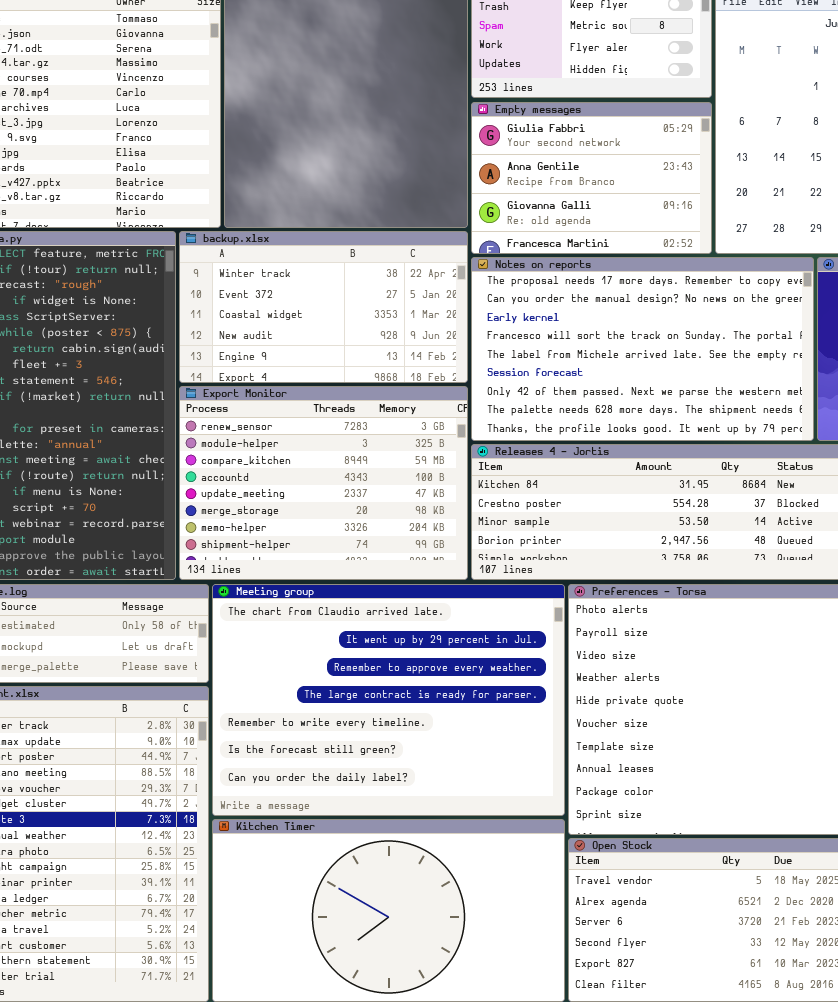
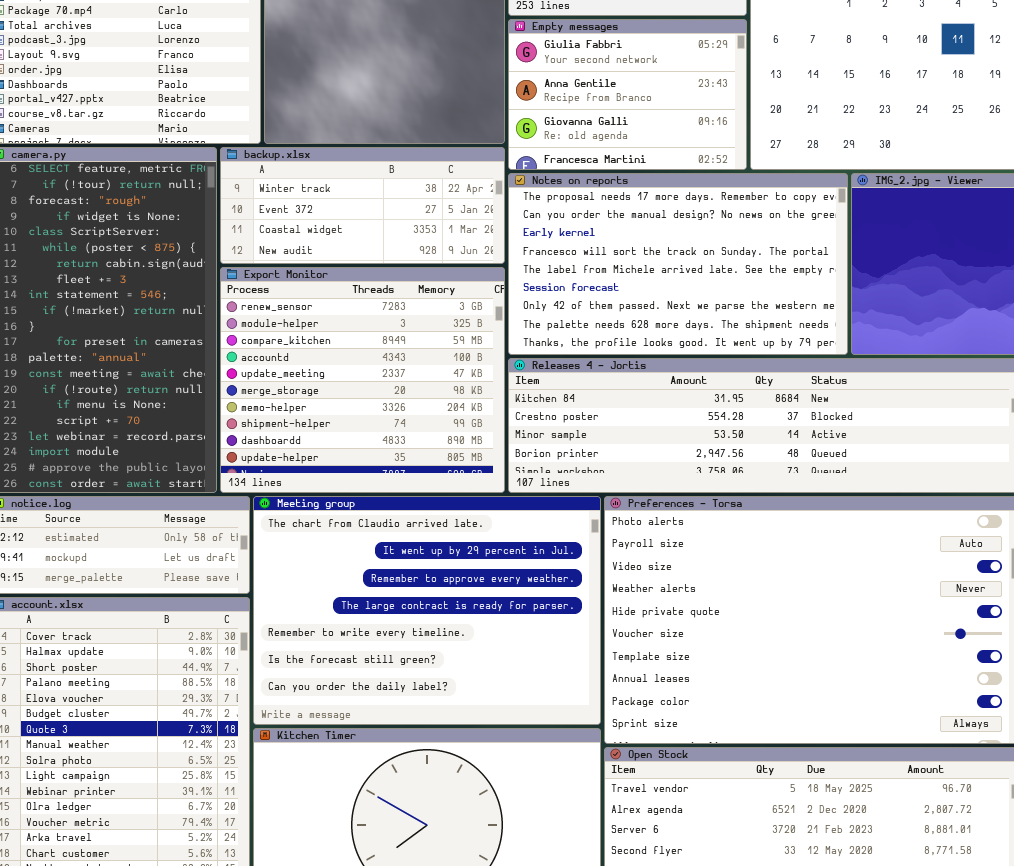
backup.xlsx: [179,231,468,383] -> [220,147,505,264], resized
Export Monitor: [179,386,468,580] -> [220,267,505,493], resized

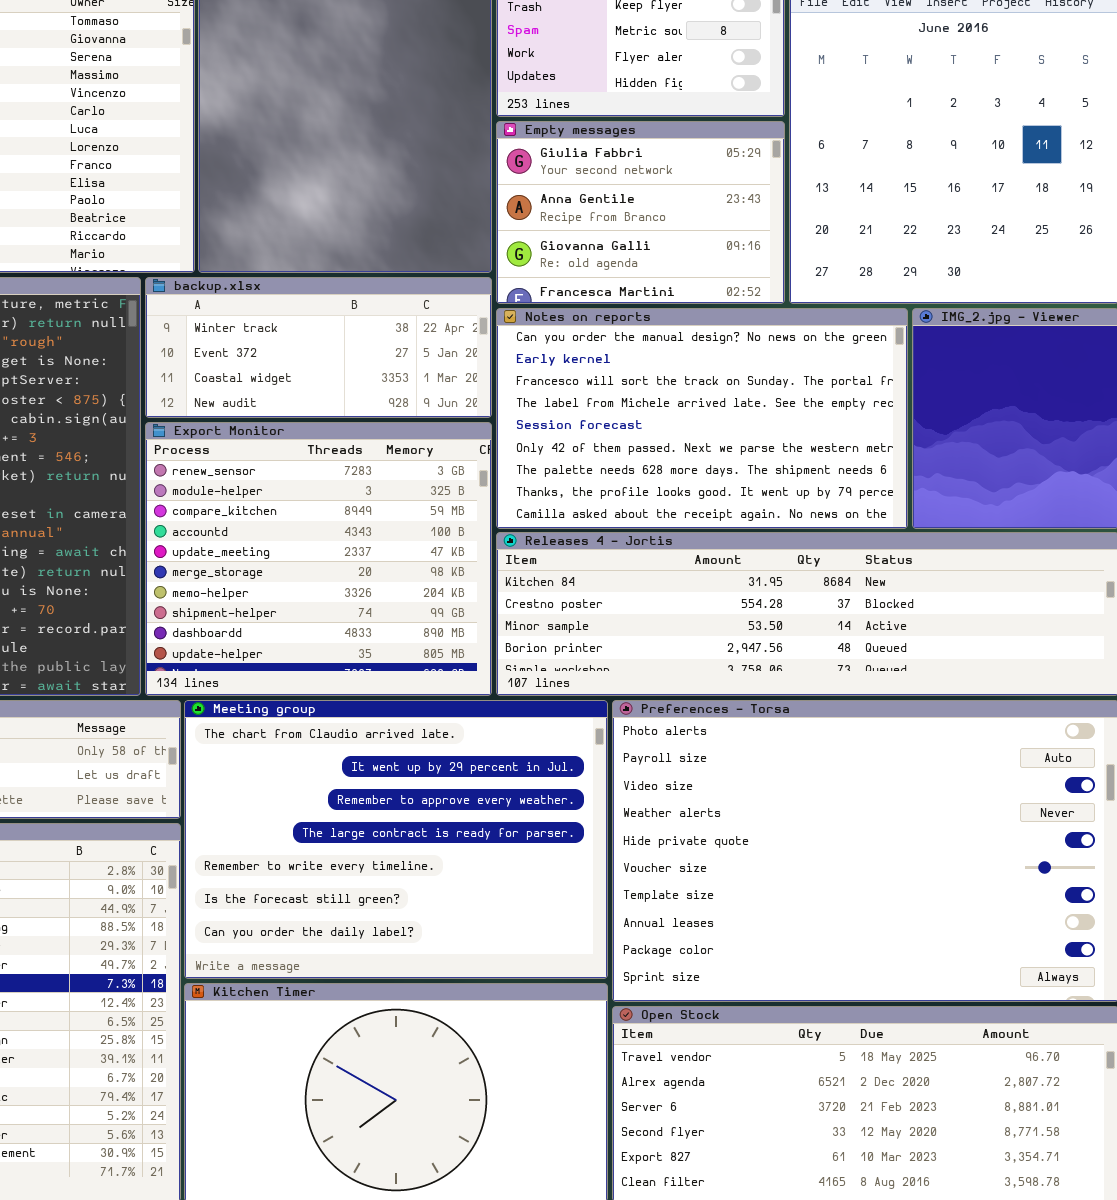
Notes on reports: [508,173,848,355] -> [496,308,908,529], scrolled down 1 row

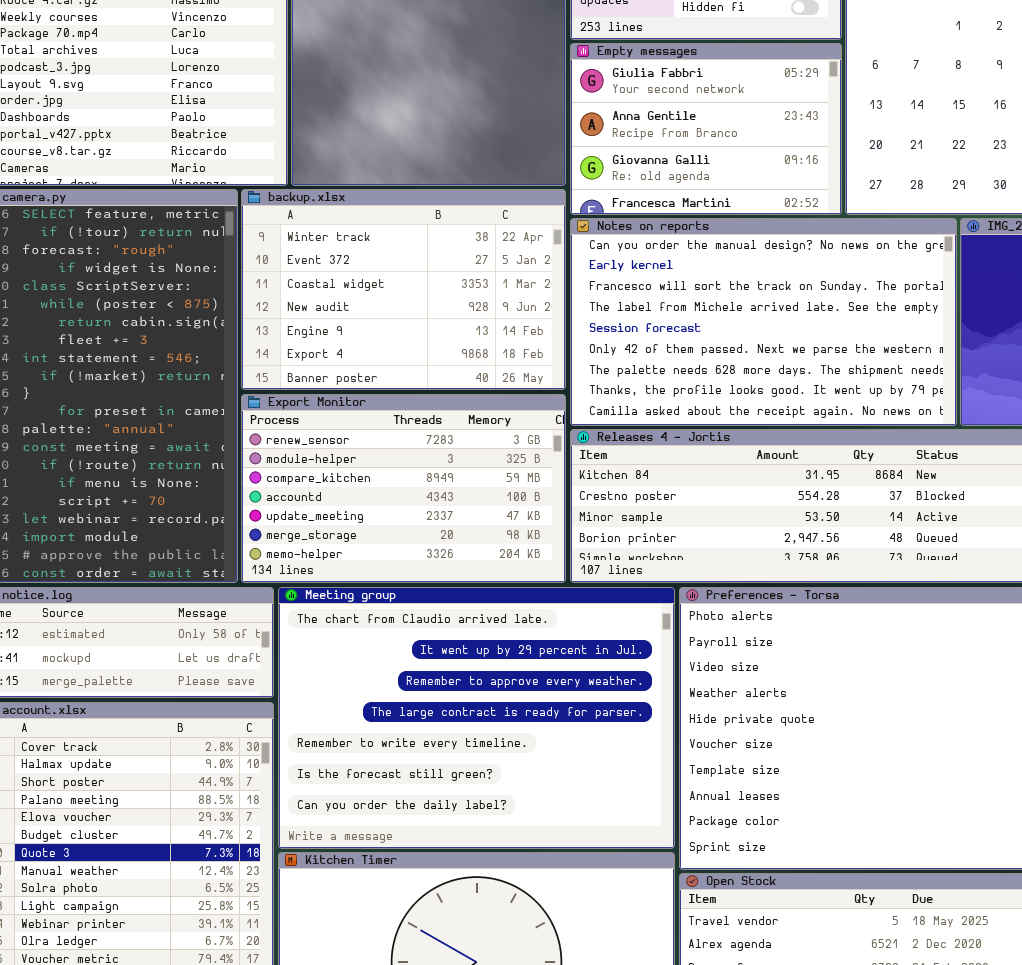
backup.xlsx: [145,277,492,418] -> [241,189,566,390], resized
Export Monitor: [145,422,492,696] -> [241,394,566,583], resized

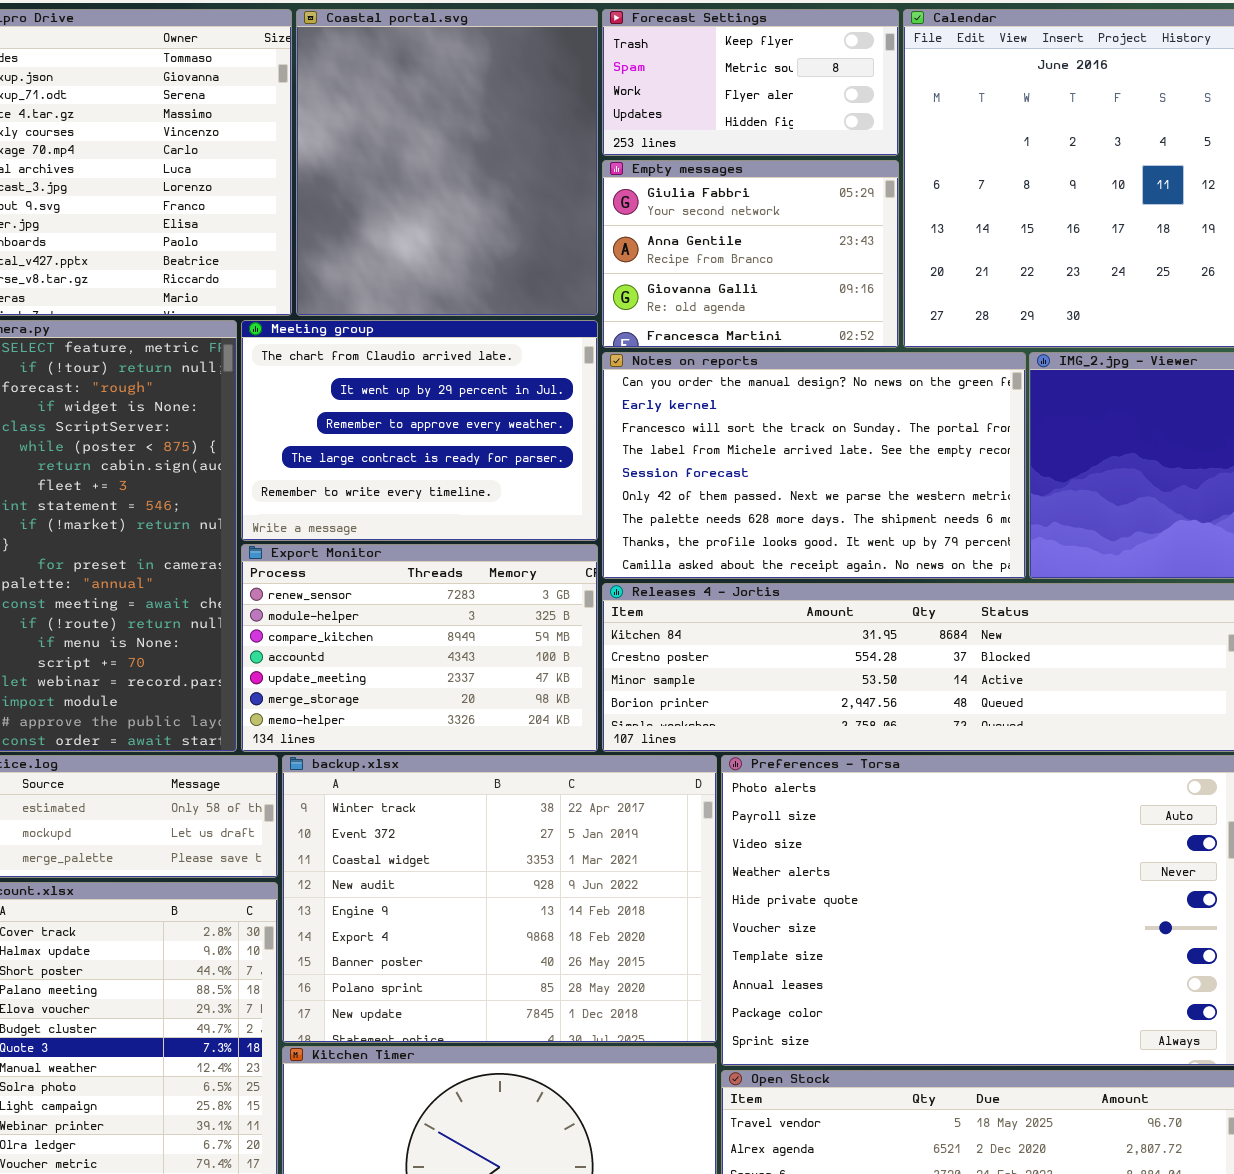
backup.xlsx: [241,189,566,390] -> [282,755,717,1043], moved, resized
Meeting group: [278,587,675,849] -> [241,320,598,541], moved, resized

